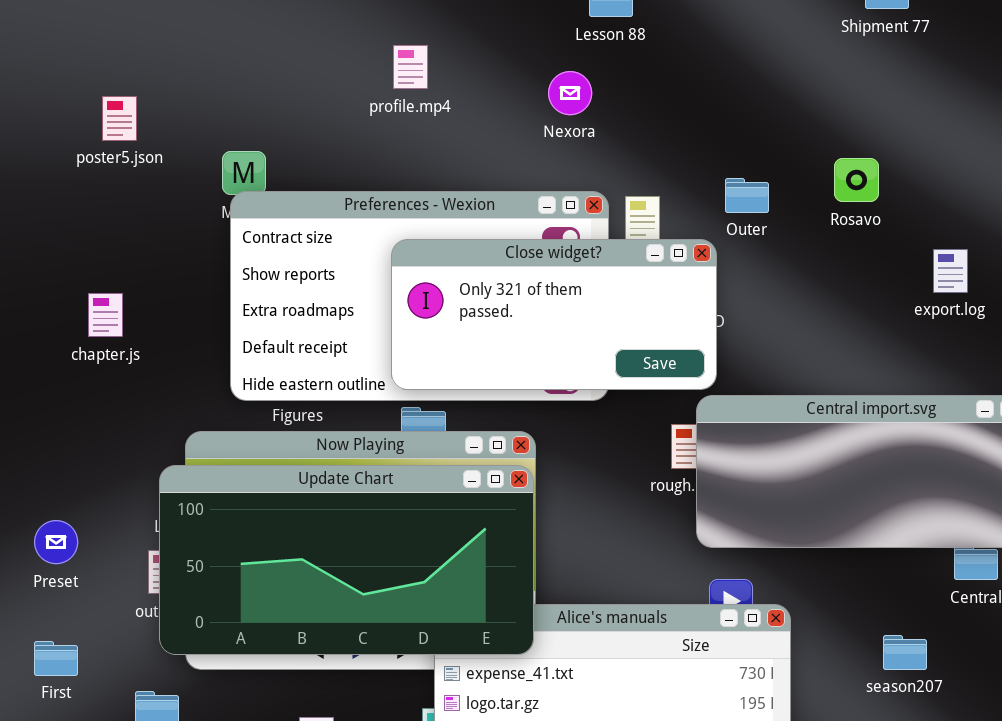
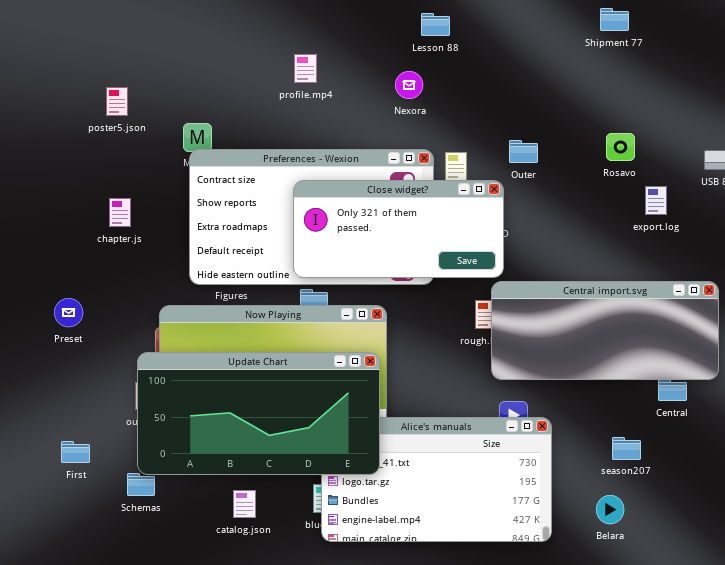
Rosavo: [834,158,879,202] -> [606,133,635,161], moved
chapter.js: [88,293,123,337] -> [109,198,131,227], moved
Update Chart: [159,465,534,655] -> [137,352,380,475], moved
Preset: [34,520,78,564] -> [54,298,83,327], moved

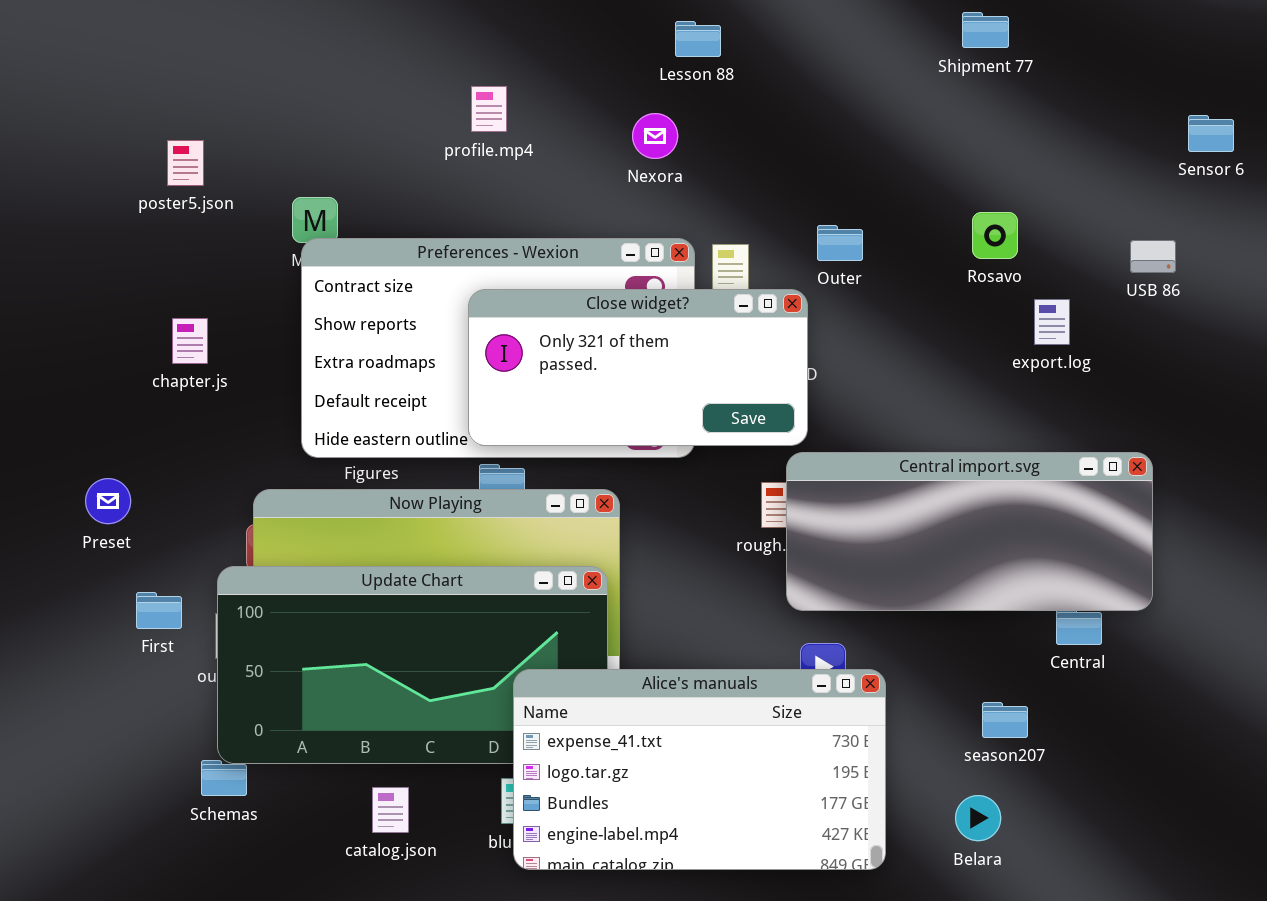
Alice's manuals: [321,417,552,542] -> [513,669,886,870], raised
First: [61,441,90,463] -> [136,592,182,629], moved

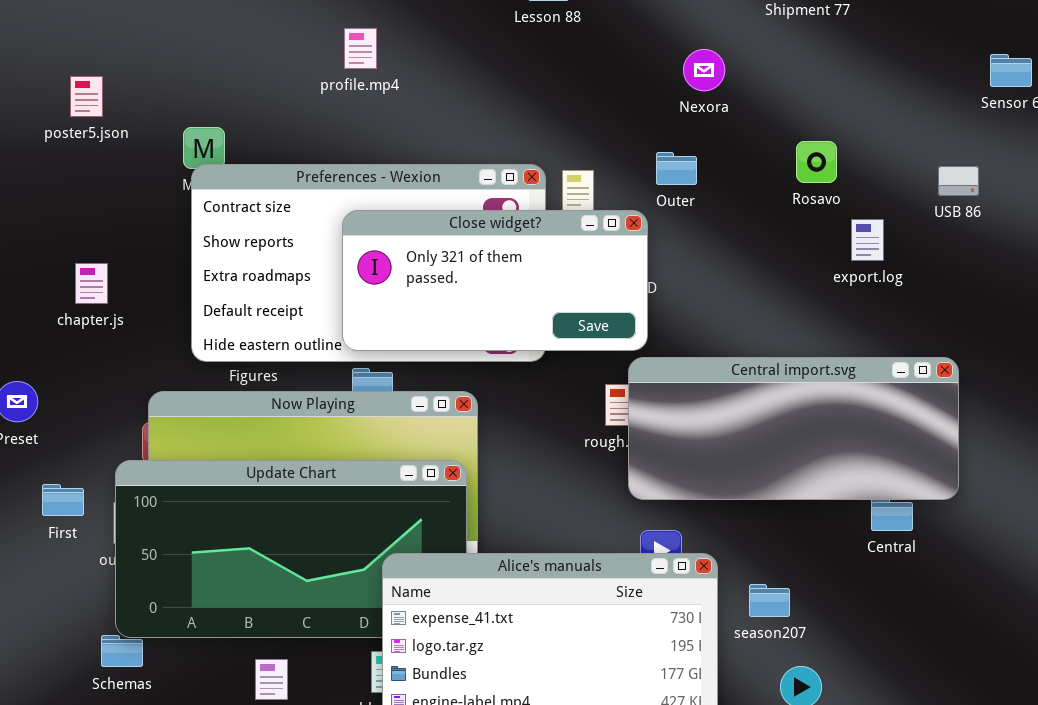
Nexora: [632,113,678,159] -> [683,49,725,91], moved
chapter.js: [172,318,208,364] -> [75,263,108,304], moved
season207: [982,702,1028,738] -> [749,584,790,617], moved

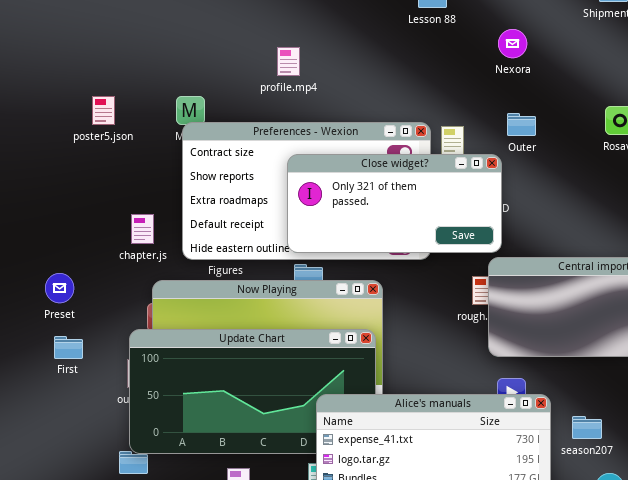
profile.mp4: [344,28,377,69] -> [277,47,300,76], moved
Nexora: [683,49,725,91] -> [498,29,527,58], moved
poster5.json: [70,76,103,117] -> [92,96,115,125], moved
chapter.js: [75,263,108,304] -> [131,214,154,244], moved
First: [42,484,84,516] -> [54,336,83,359], moved

